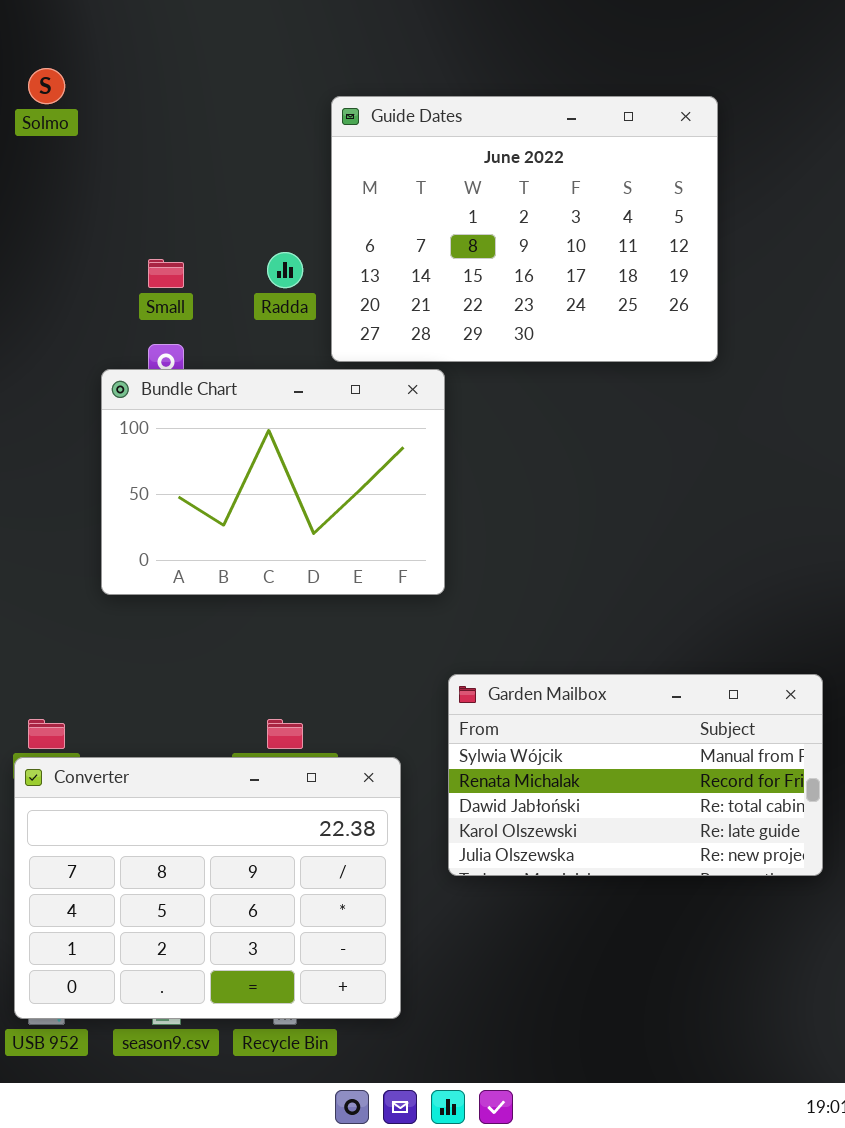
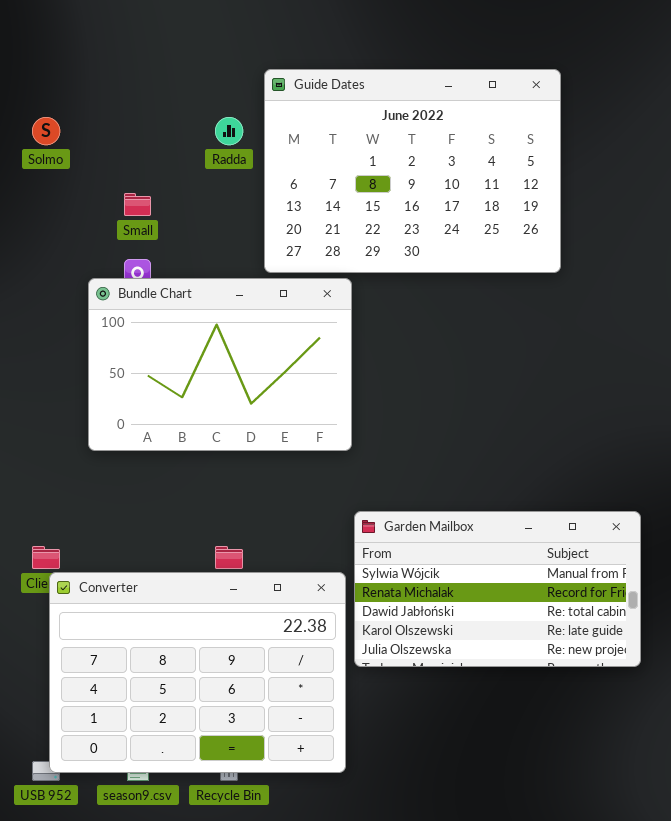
Solmo: [28,68,65,104] -> [32,117,60,145], moved
Radda: [267,252,303,288] -> [215,117,243,145], moved
Converter: [14,757,401,1019] -> [49,572,346,773], moved

